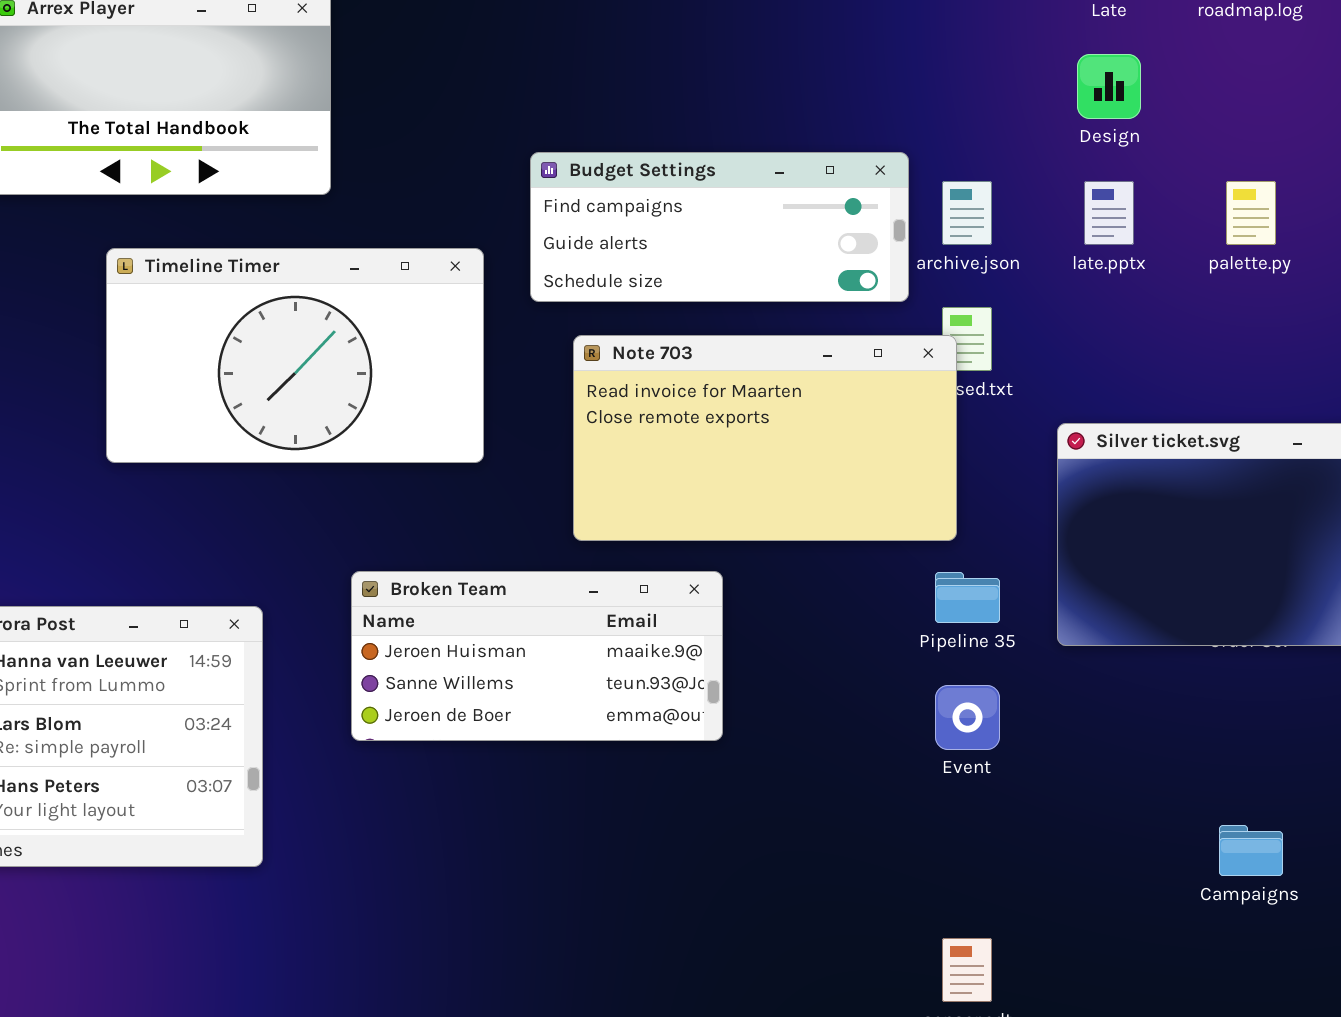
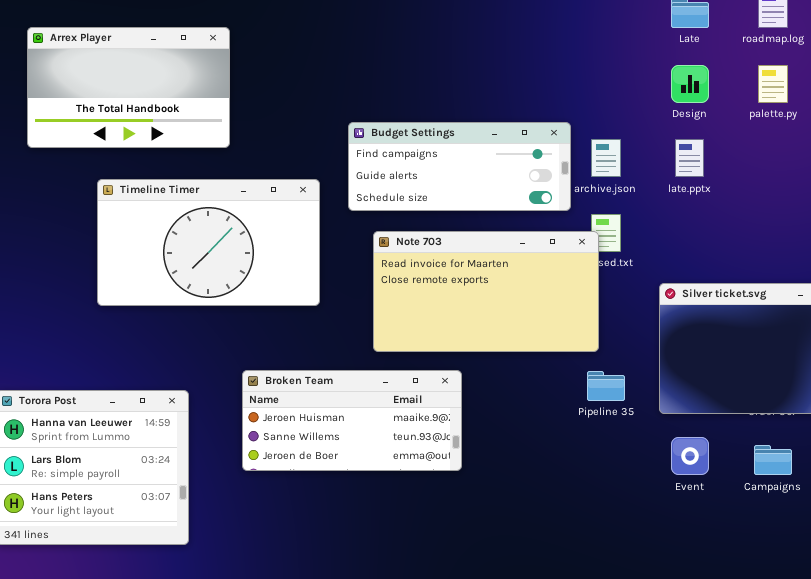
palette.py: [1226,181,1276,245] -> [758,65,788,103], moved
Event: [935,685,1000,750] -> [671,437,709,475], moved
Campaigns: [1219,825,1283,876] -> [754,445,792,475], moved

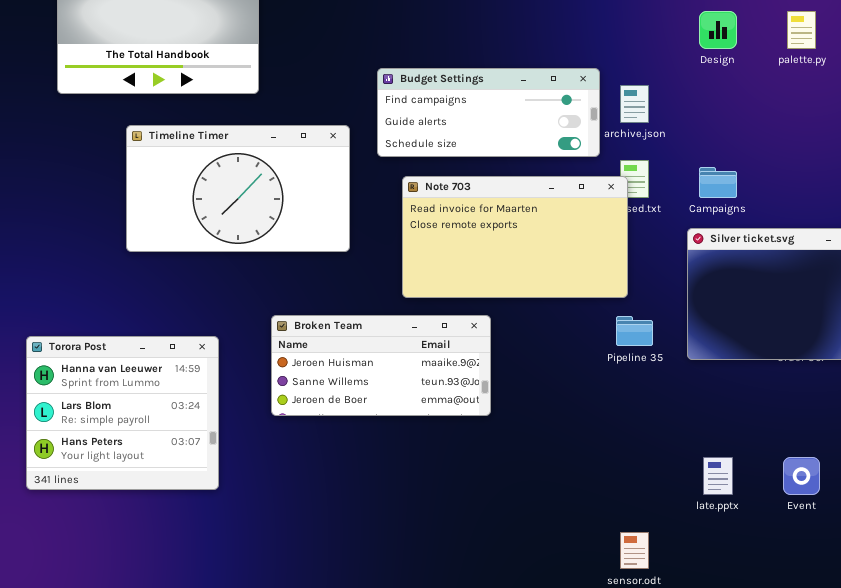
late.pptx: [675,139,704,177] -> [703,457,733,495], moved
Event: [671,437,709,475] -> [783,457,820,495], moved
Campaigns: [754,445,792,475] -> [699,167,737,198], moved

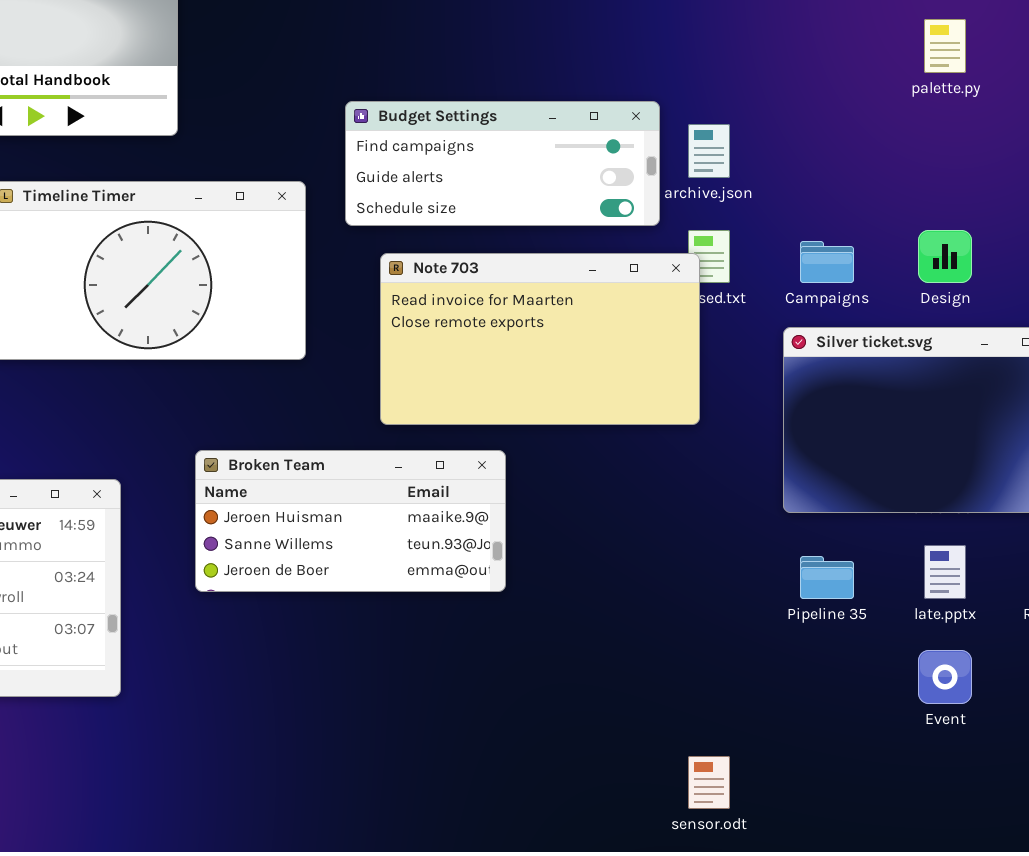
Design: [699,11,737,49] -> [918,230,972,283], moved
Pipeline 35: [616,316,653,346] -> [800,556,854,599], moved
late.pptx: [703,457,733,495] -> [924,545,966,599], moved

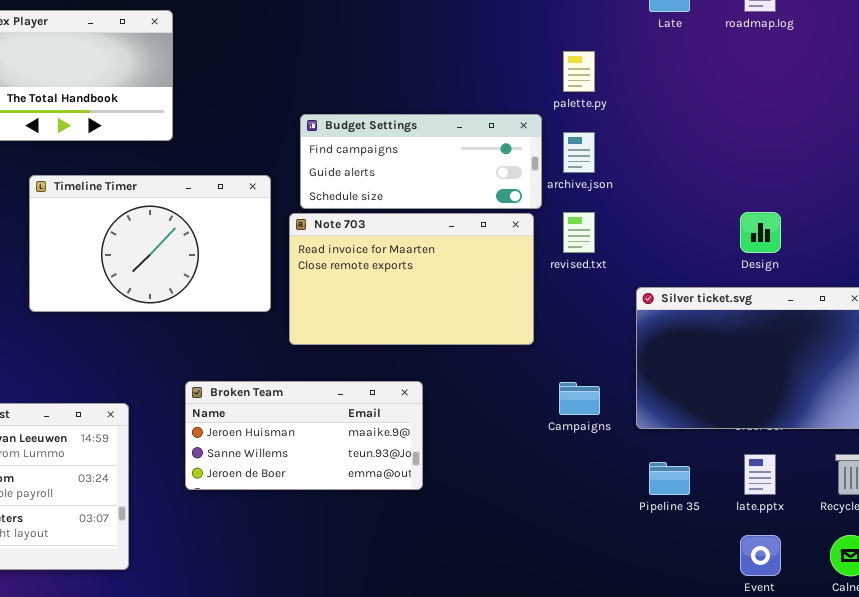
palette.py: [924,19,966,73] -> [563,51,595,92], moved
Campaigns: [800,241,854,283] -> [559,382,600,415], moved
Note 703: [380,253,700,425] -> [289,213,534,345], moved

